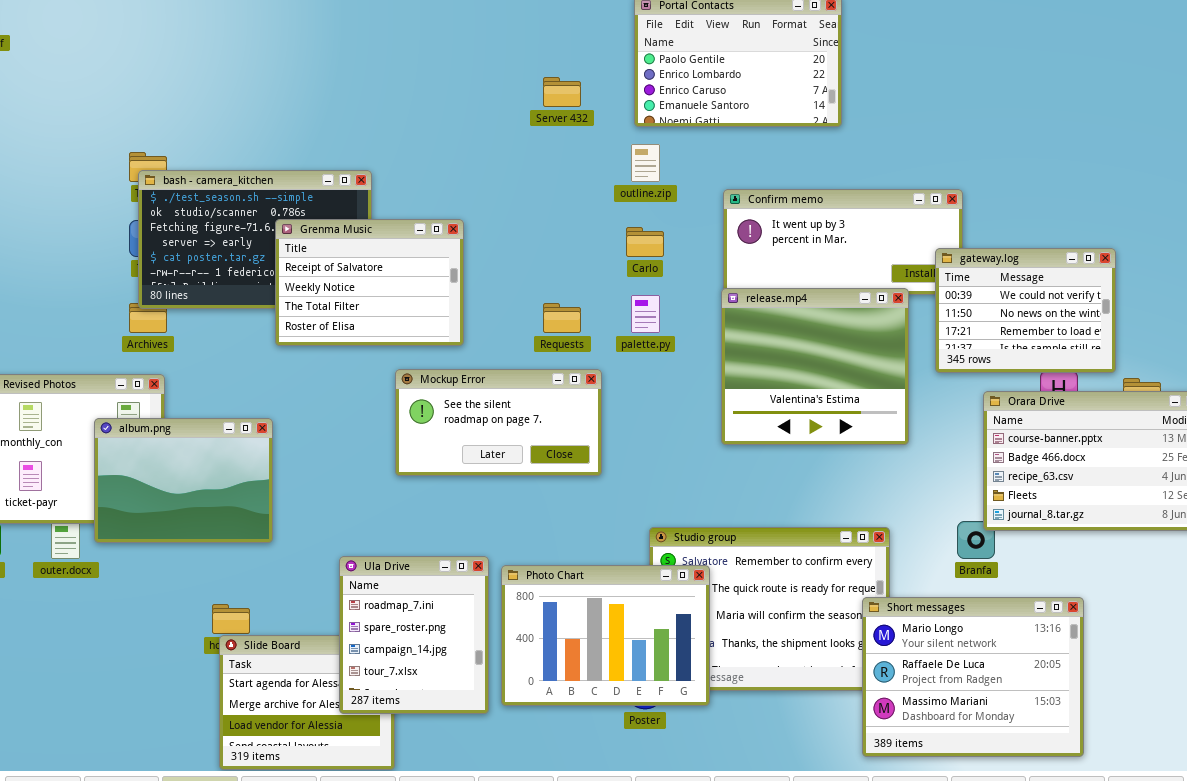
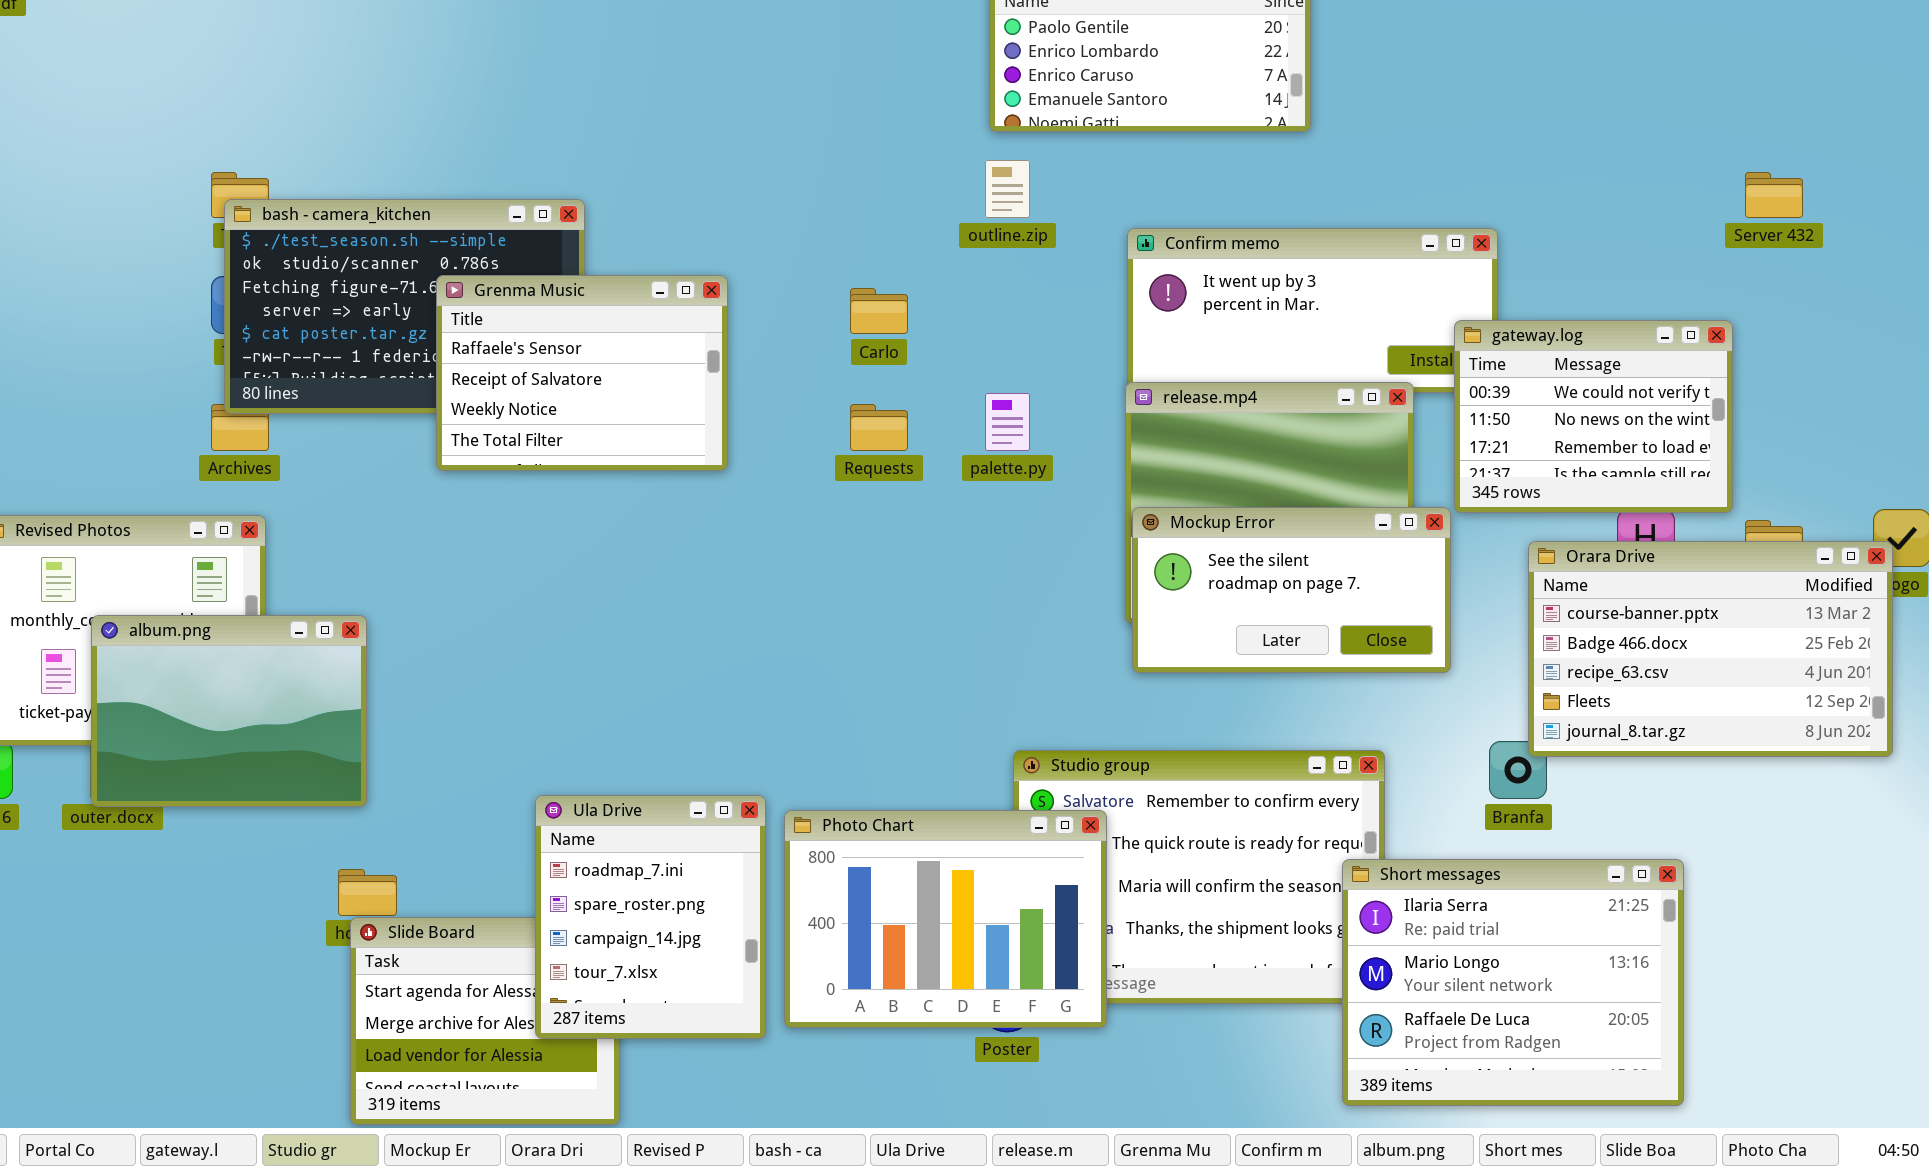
Server 432: [543,77,581,107] -> [1745,172,1803,218], moved
Grenma Music: [275,219,464,346] -> [436,275,728,471], scrolled up 1 row
Carlo: [626,227,664,257] -> [850,288,908,334], moved
Mockup Error: [395,369,602,476] -> [1132,507,1451,673], moved
album.png: [94,418,273,543] -> [91,615,367,807], moved
Short messages: [862,597,1084,757] -> [1342,859,1684,1106], scrolled up 1 row

